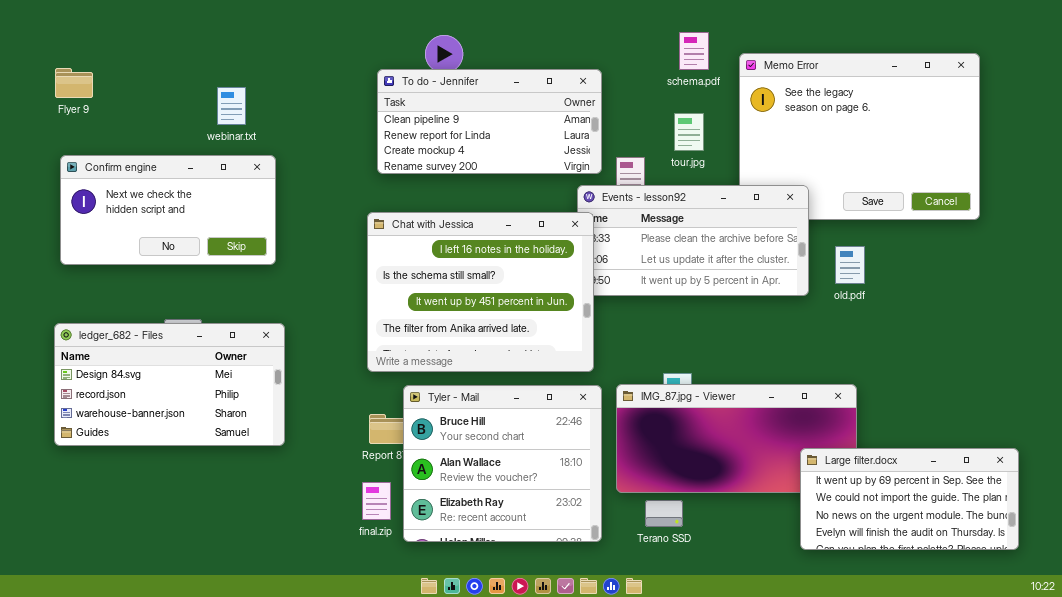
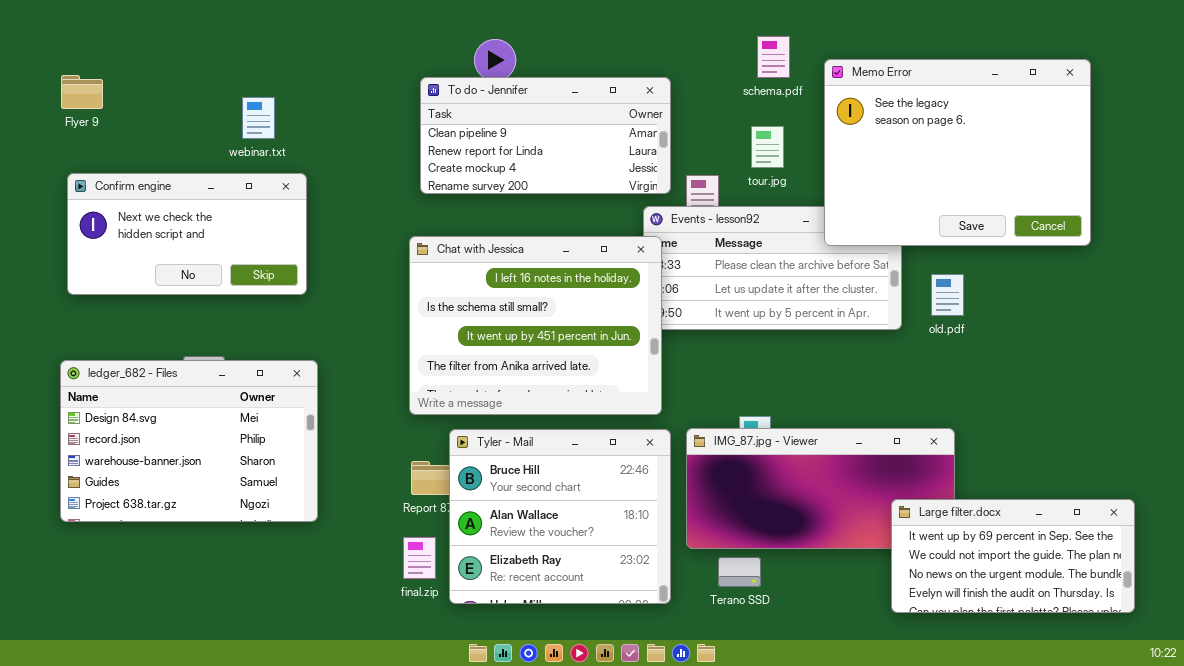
Memo Error: [739,53,980,220] -> [824,59,1091,246], raised
ledger_682 - Files: [54,323,285,446] -> [60,360,318,522], resized

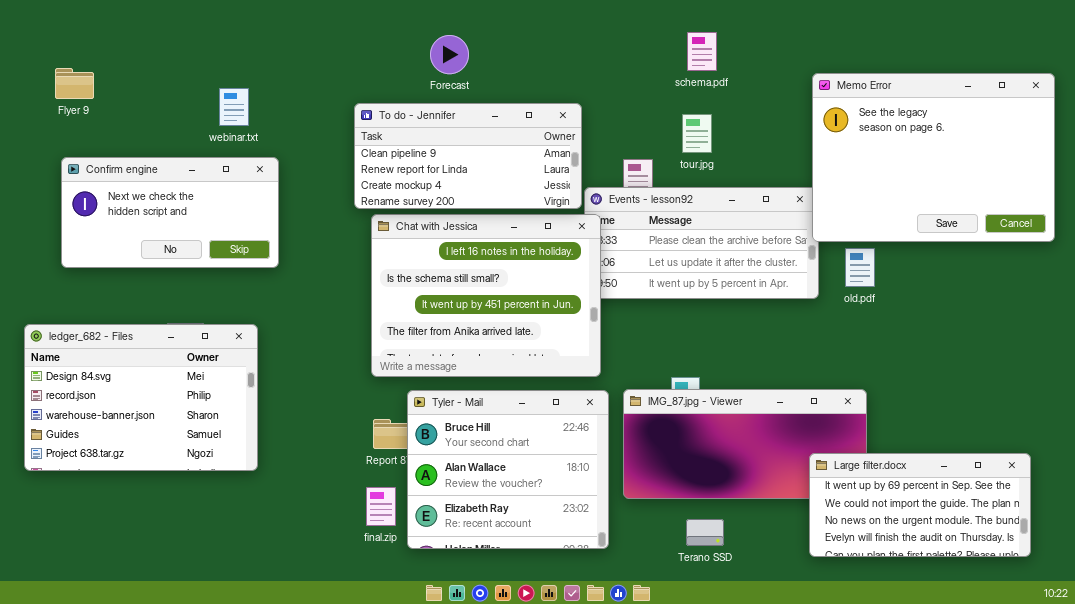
Memo Error: [824,59,1091,246] -> [812,73,1055,242], moved
To do - Jennifer: [420,77,671,194] -> [354,103,582,209], moved
ledger_682 - Files: [60,360,318,522] -> [24,324,258,471], moved
Terano SSD: [718,557,761,587] -> [686,519,724,546], moved

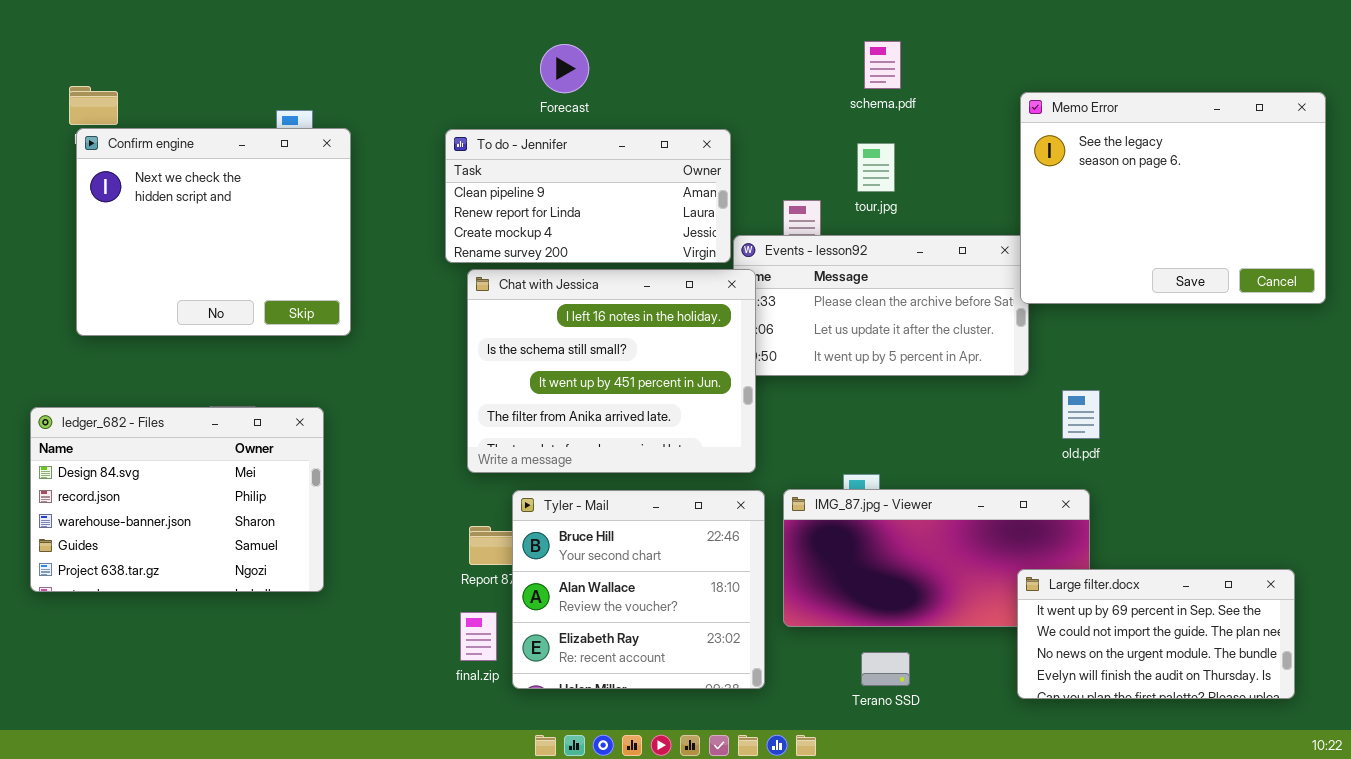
Confirm engine: [61,157,279,268] -> [76,128,351,336], resized
old.pdf: [845,248,875,287] -> [1062,390,1100,439], moved

